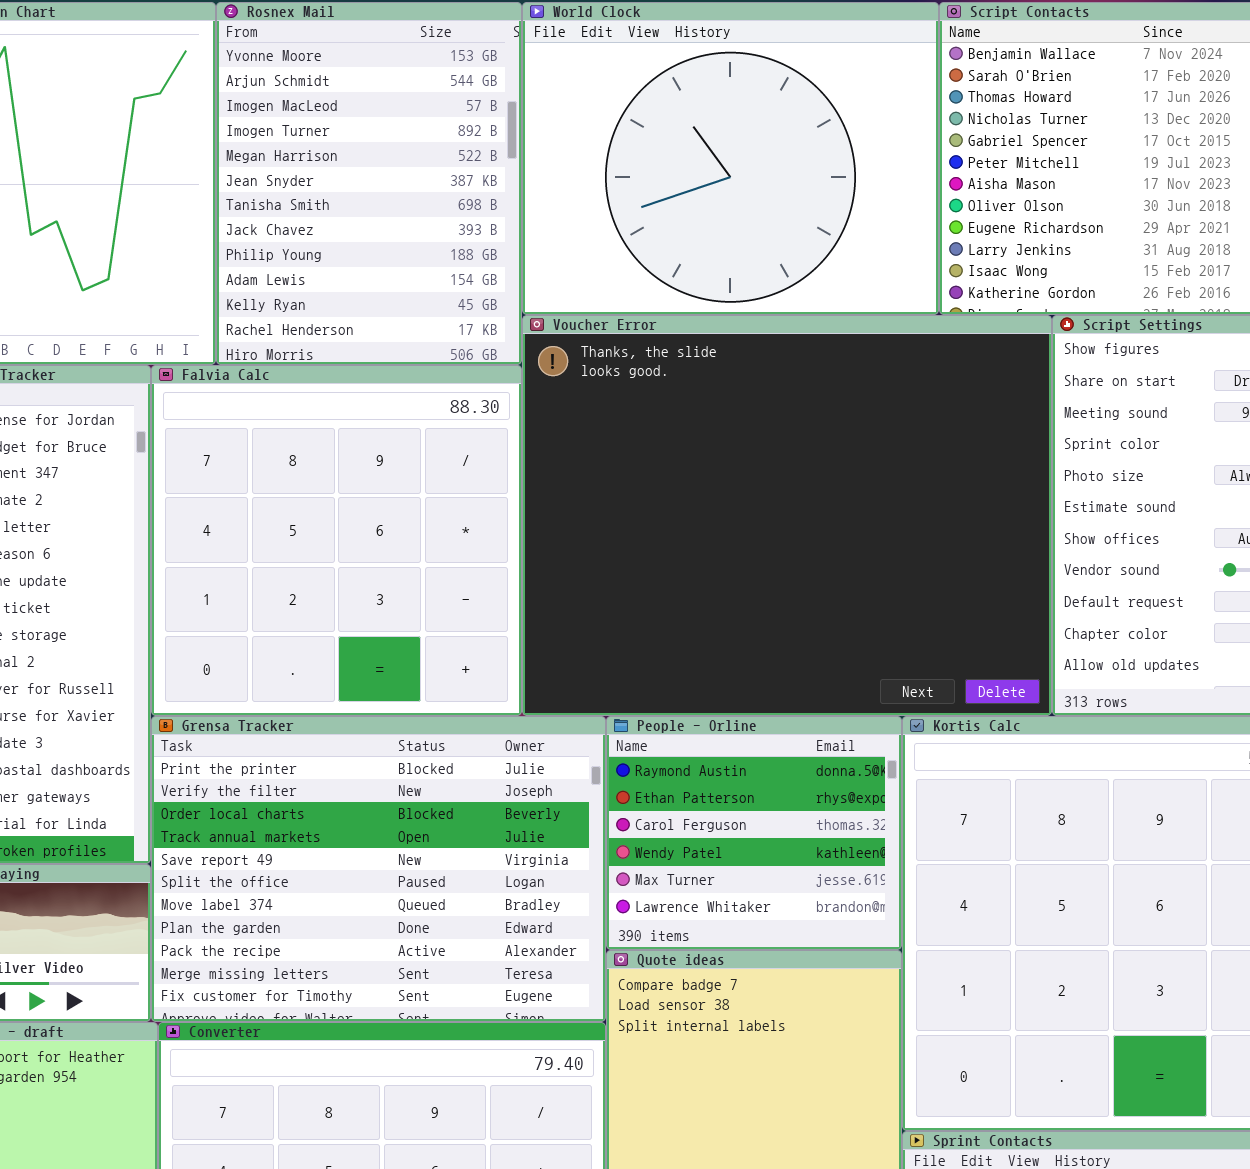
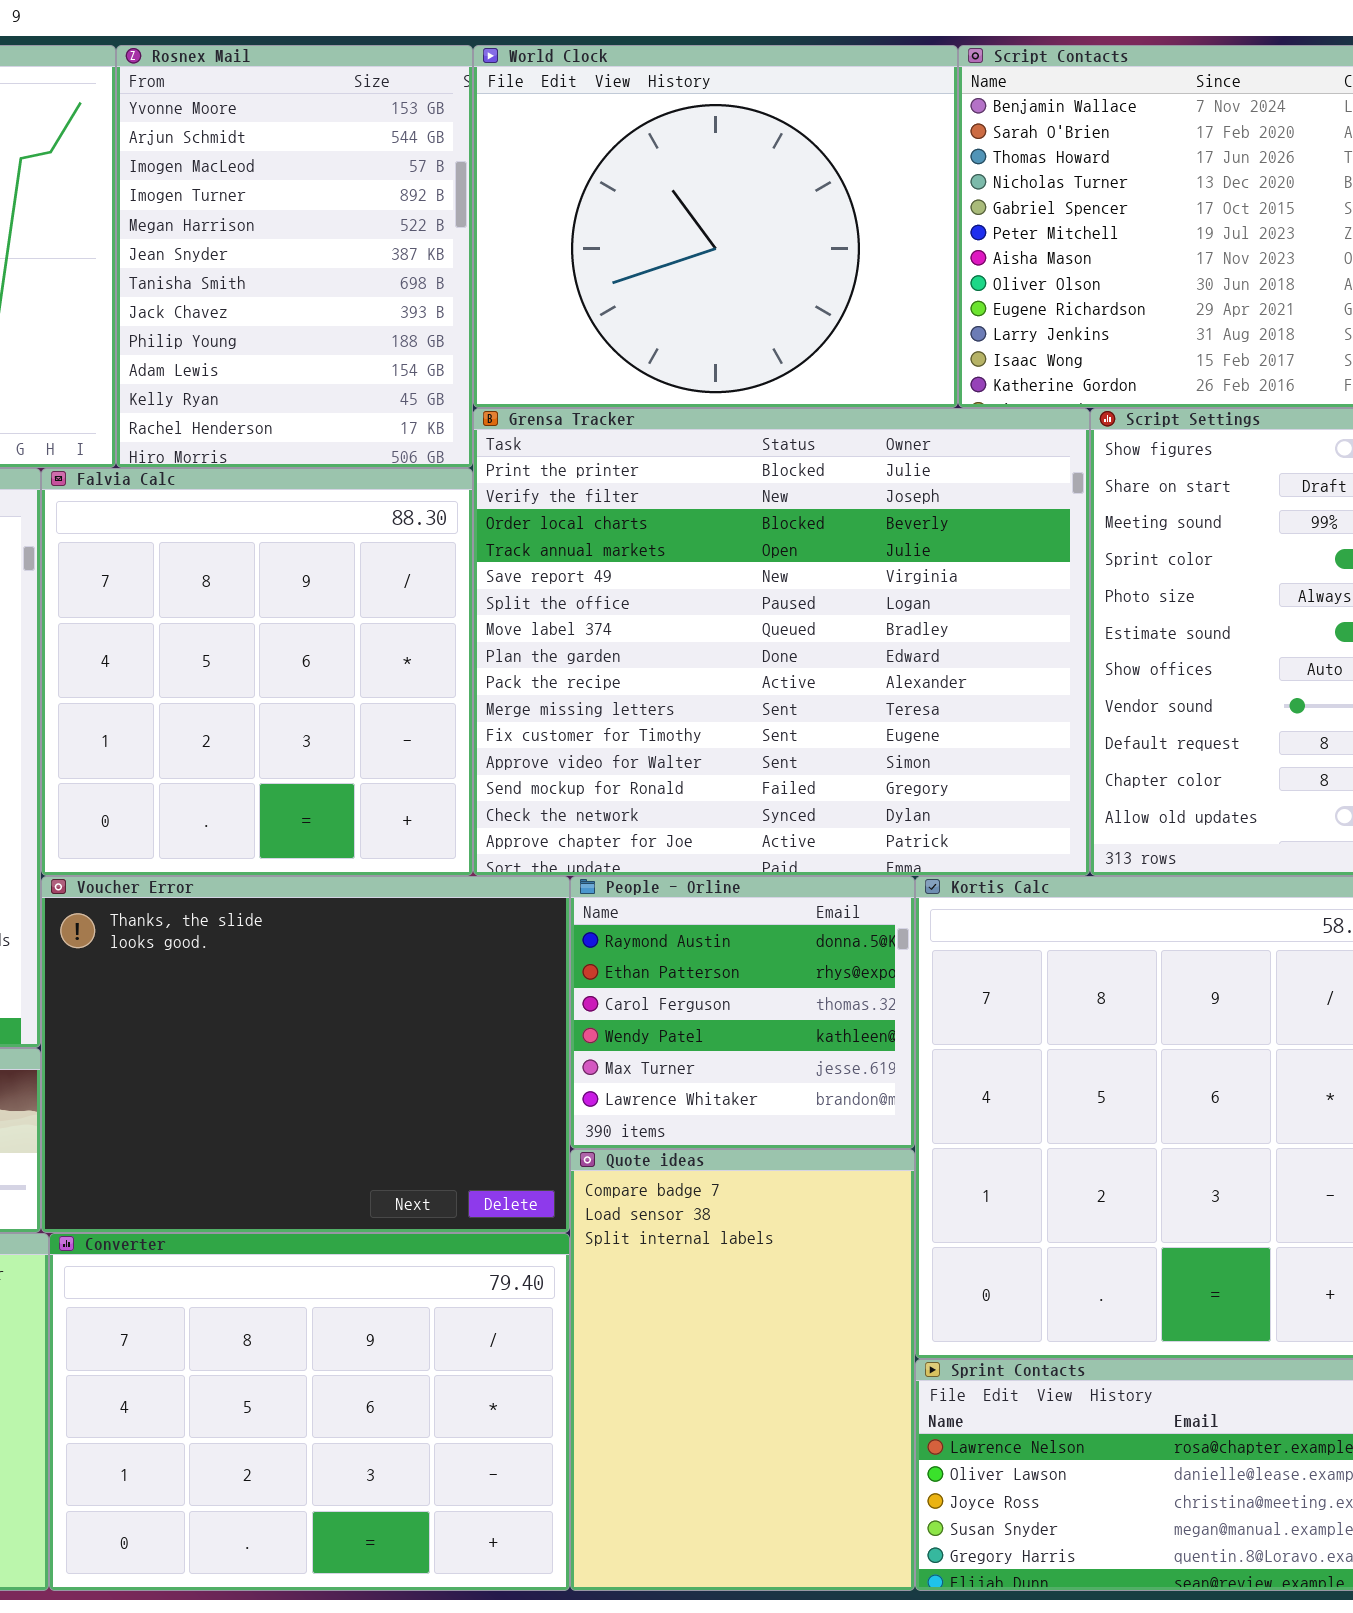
Voucher Error: [522,315,1052,716] -> [41,876,570,1233], moved, resized
Grensa Tracker: [151,716,606,1022] -> [473,408,1090,876], moved, resized

